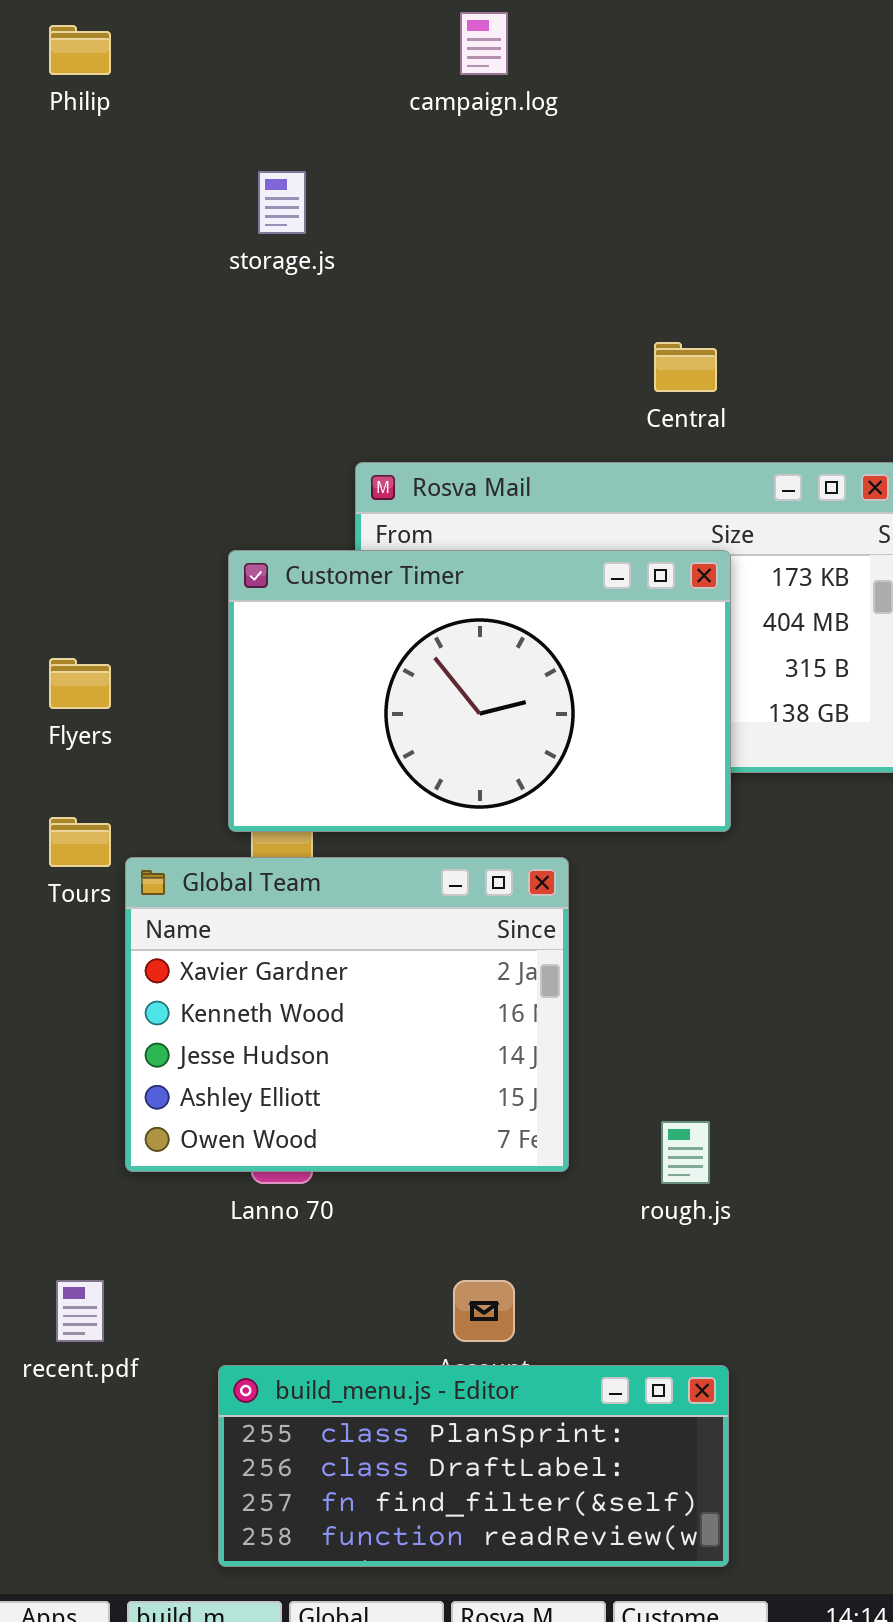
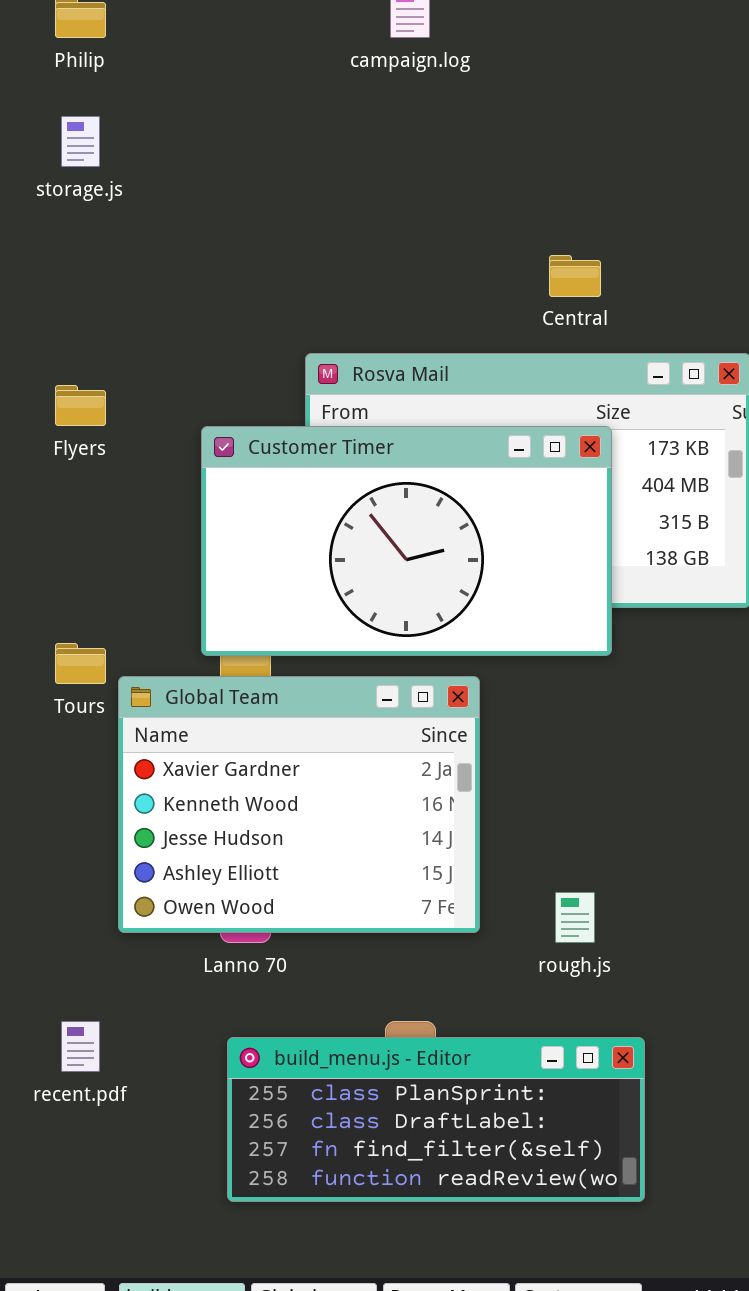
storage.js: [258,171,306,234] -> [61,116,100,167], moved
Flyers: [49,658,111,709] -> [55,385,106,426], moved
build_menu.js - Editor: [218,1365,729,1567] -> [227,1037,645,1202], moved

